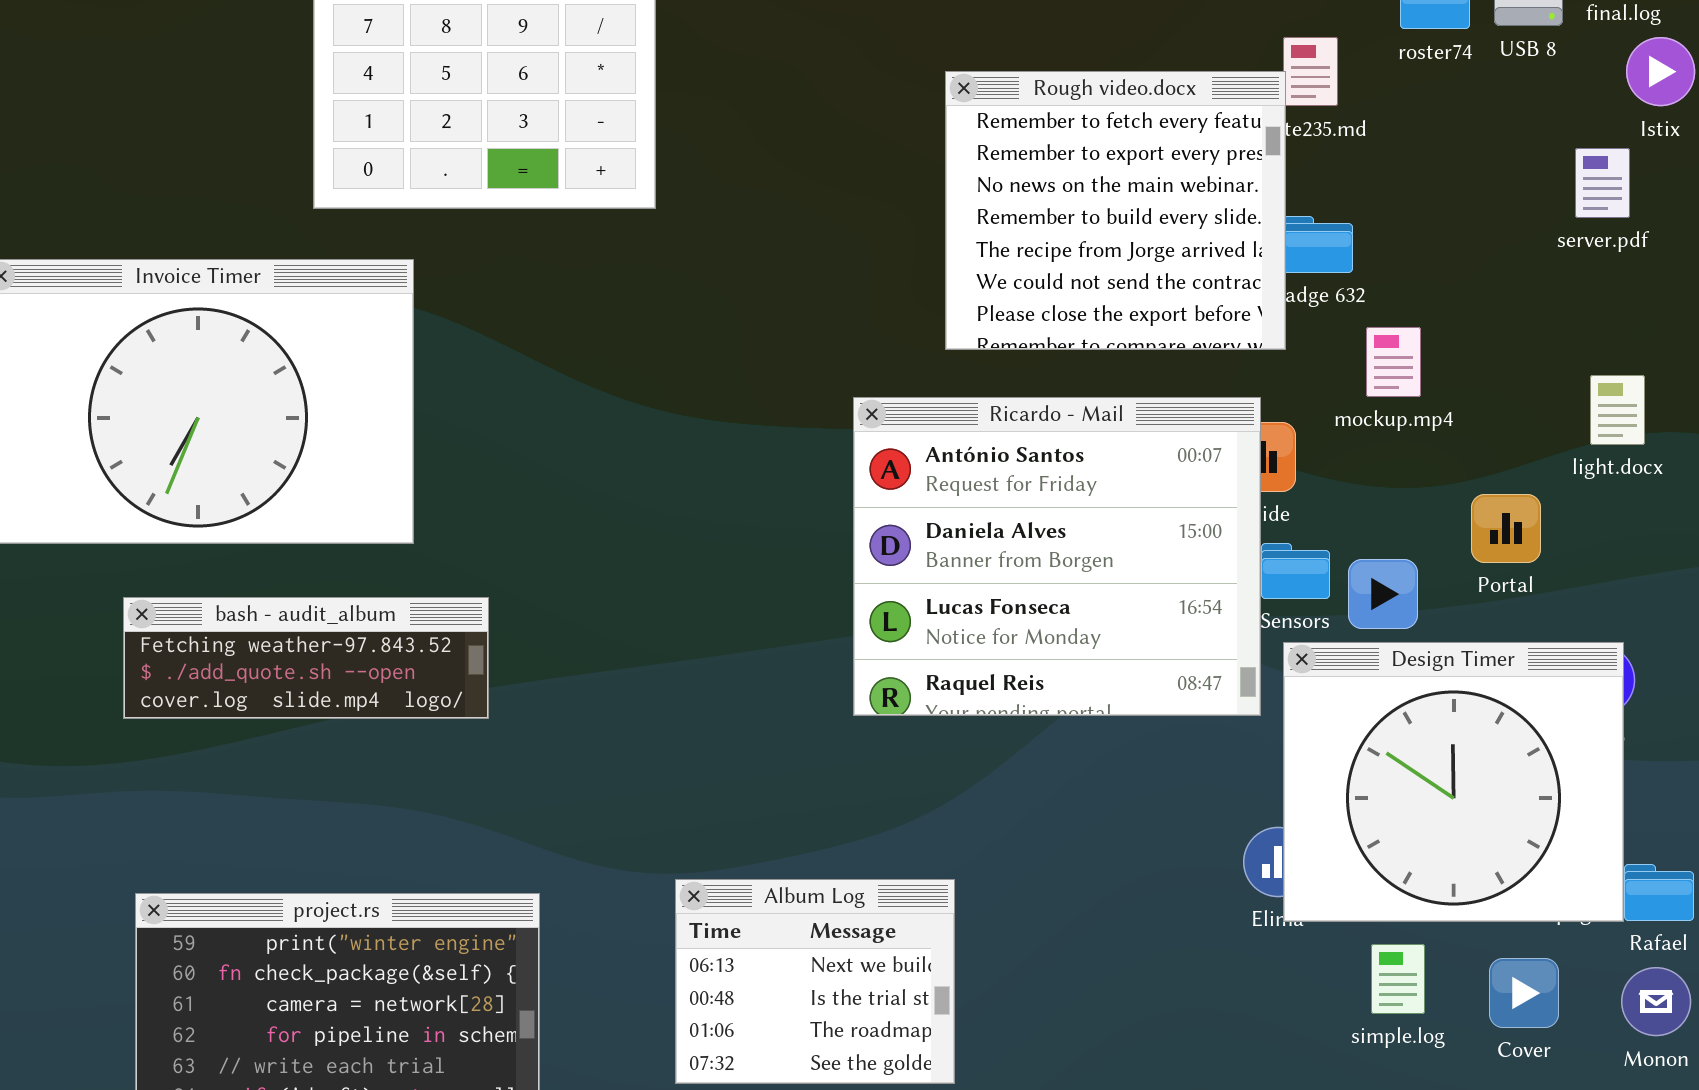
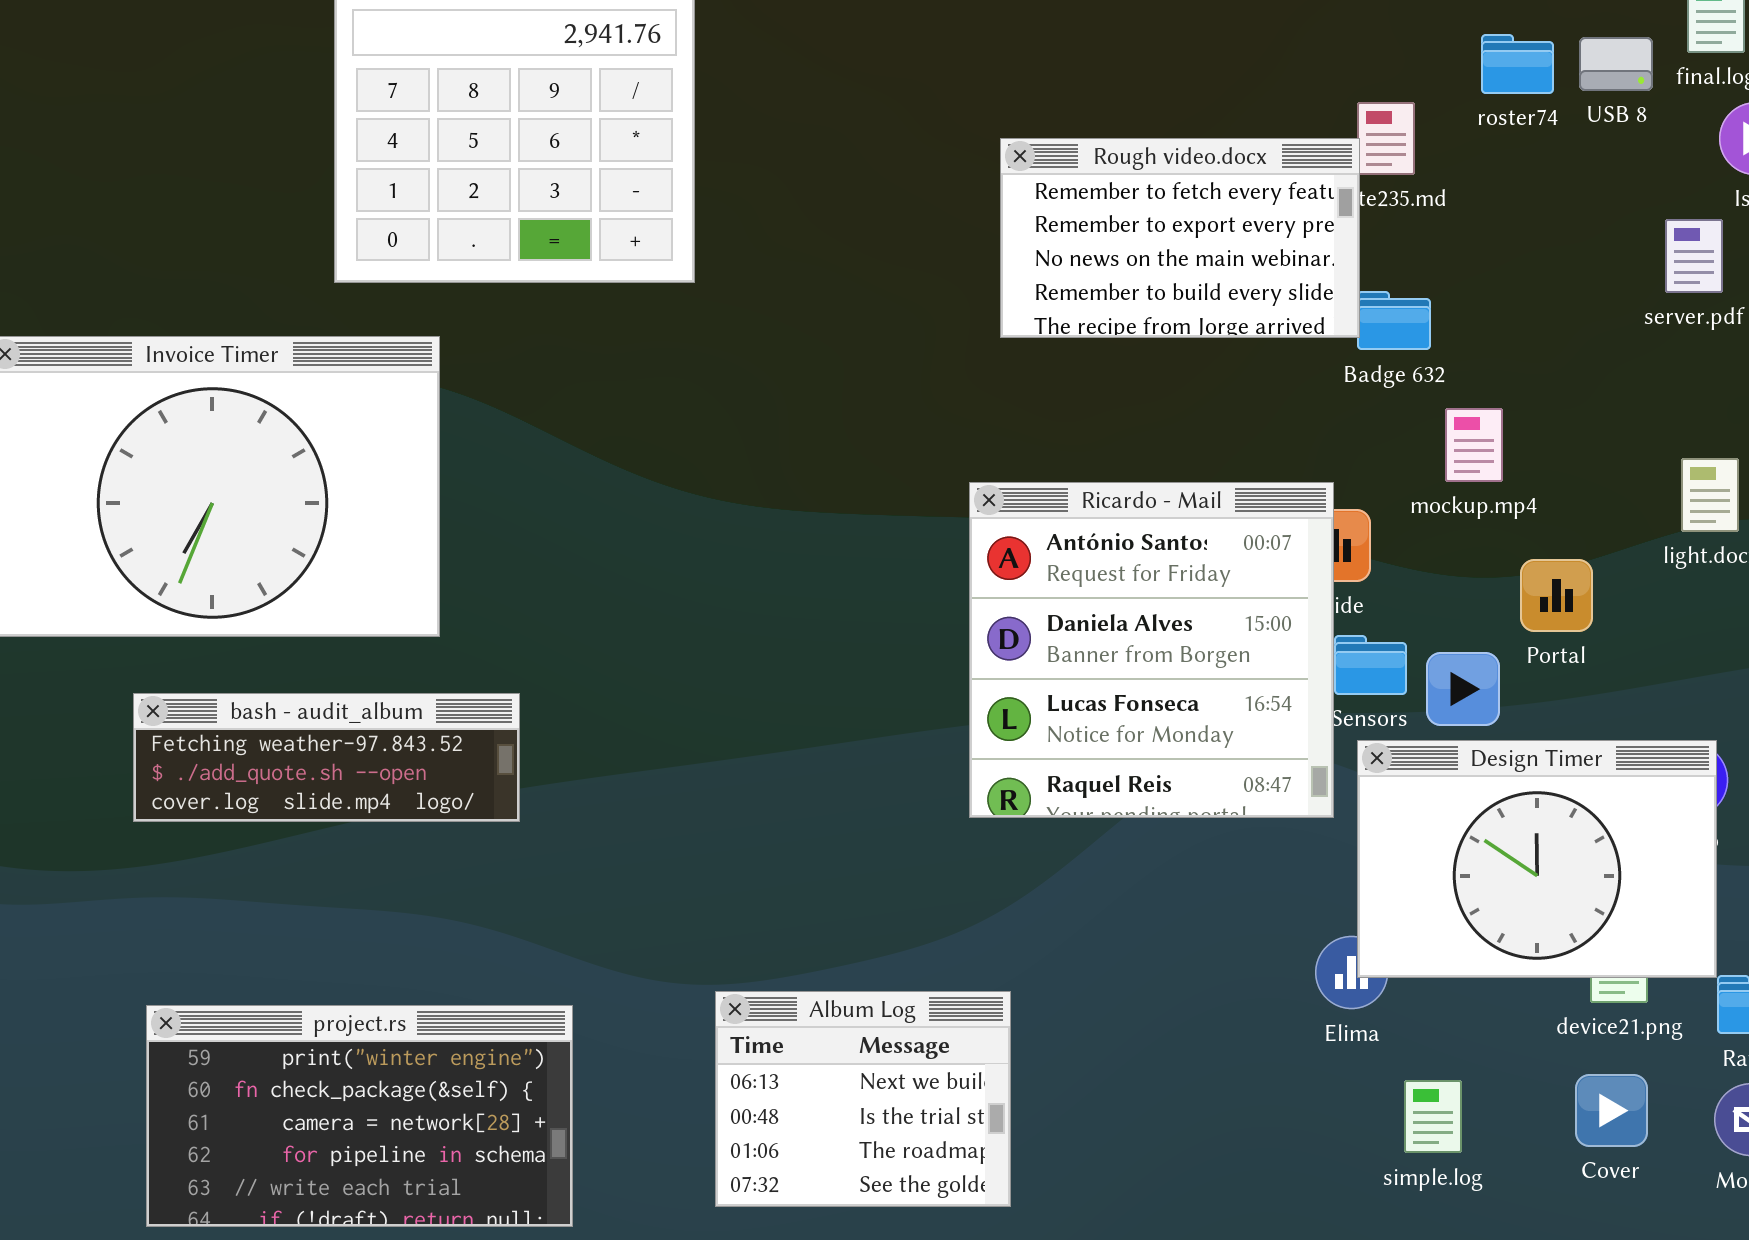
Rough video.docx: [945,71,1286,350] -> [1000,138,1360,338], resized
Ricardo - Mail: [853,397,1261,716] -> [969,482,1334,818], resized
Portal: [1471,494,1541,563] -> [1520,559,1593,632], moved
Design Timer: [1283,642,1624,922] -> [1357,740,1717,978], resized
simple.log: [1371,944,1425,1014] -> [1404,1080,1462,1153], moved

